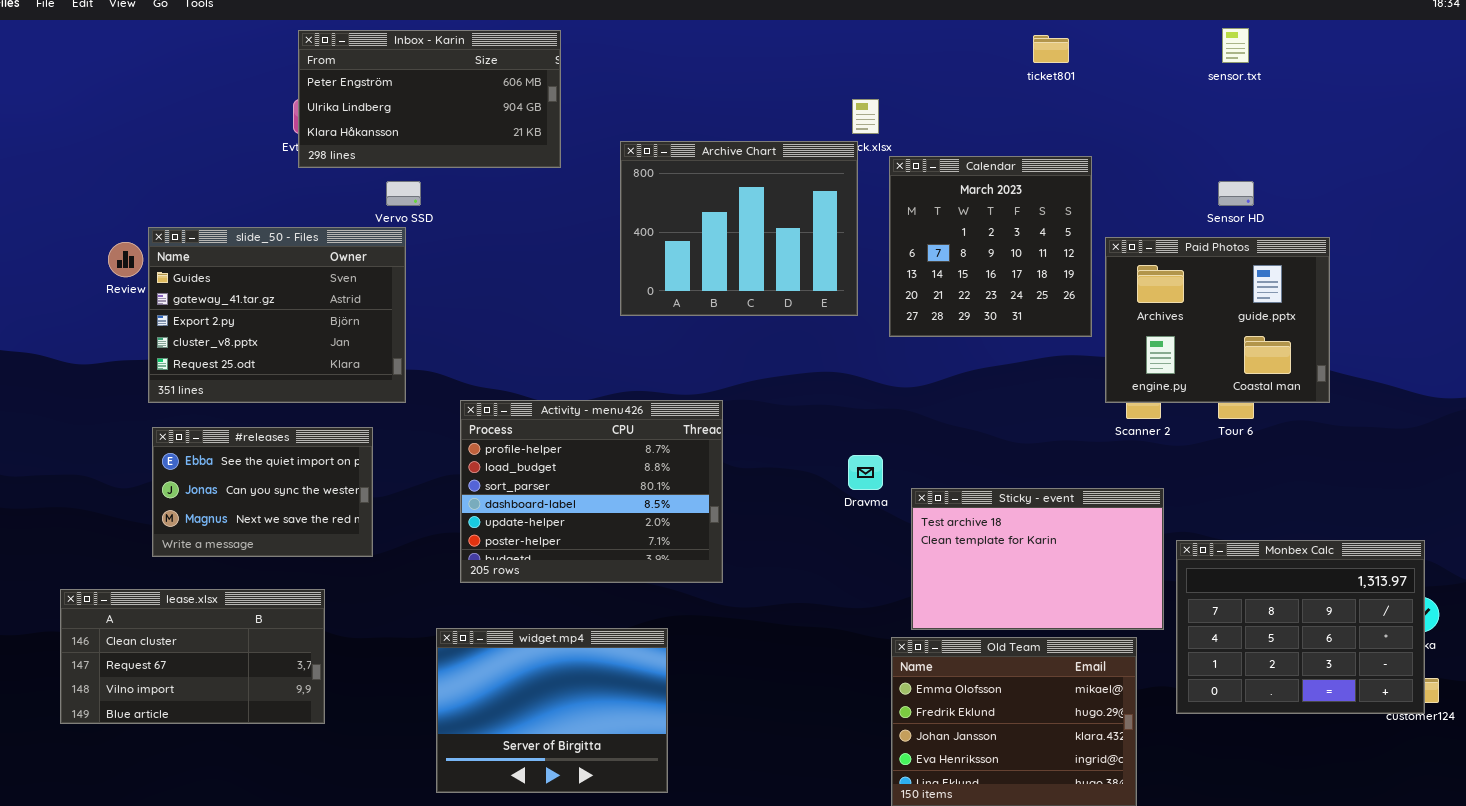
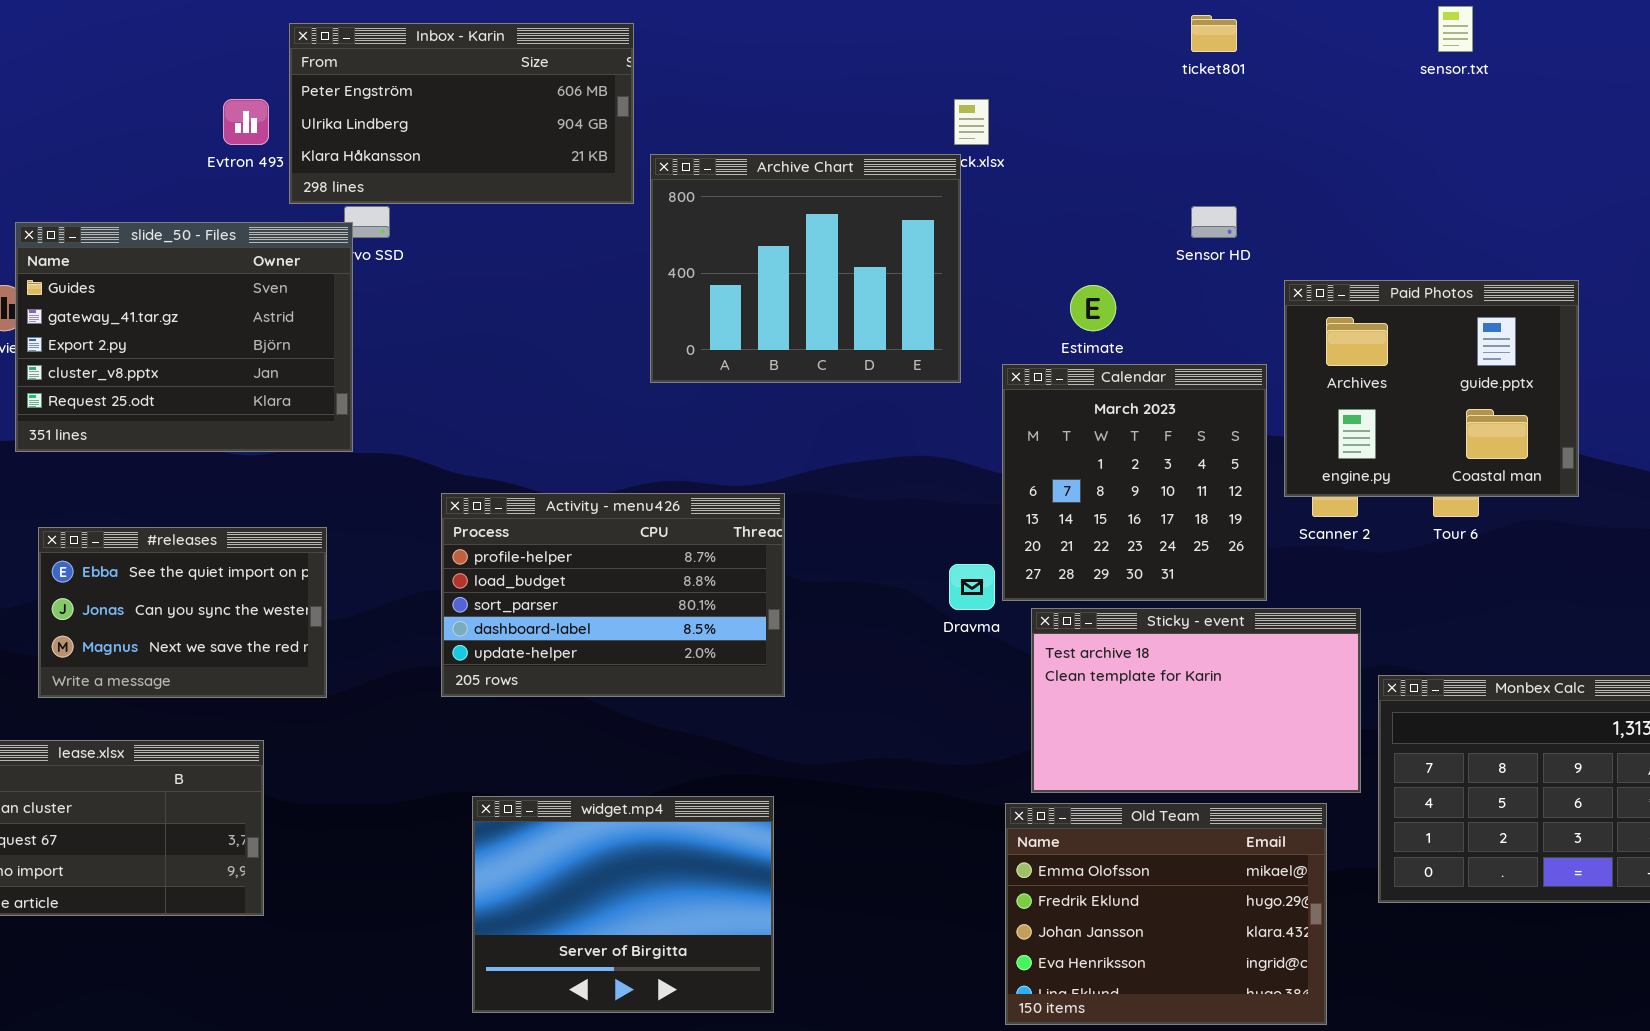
Inbox - Karin: [298,30,561,168] -> [289,23,634,204], moved
Calendar: [889,156,1092,337] -> [1002,364,1267,601], moved
Sensor HD: [1218,181,1254,206] -> [1191,206,1237,238], moved
slide_50 - Files: [148,227,406,403] -> [15,222,353,452], moved
Activity - menu426: [460,400,723,583] -> [441,493,785,697], resized
widget.mp4: [436,628,668,793] -> [472,796,774,1013], moved

